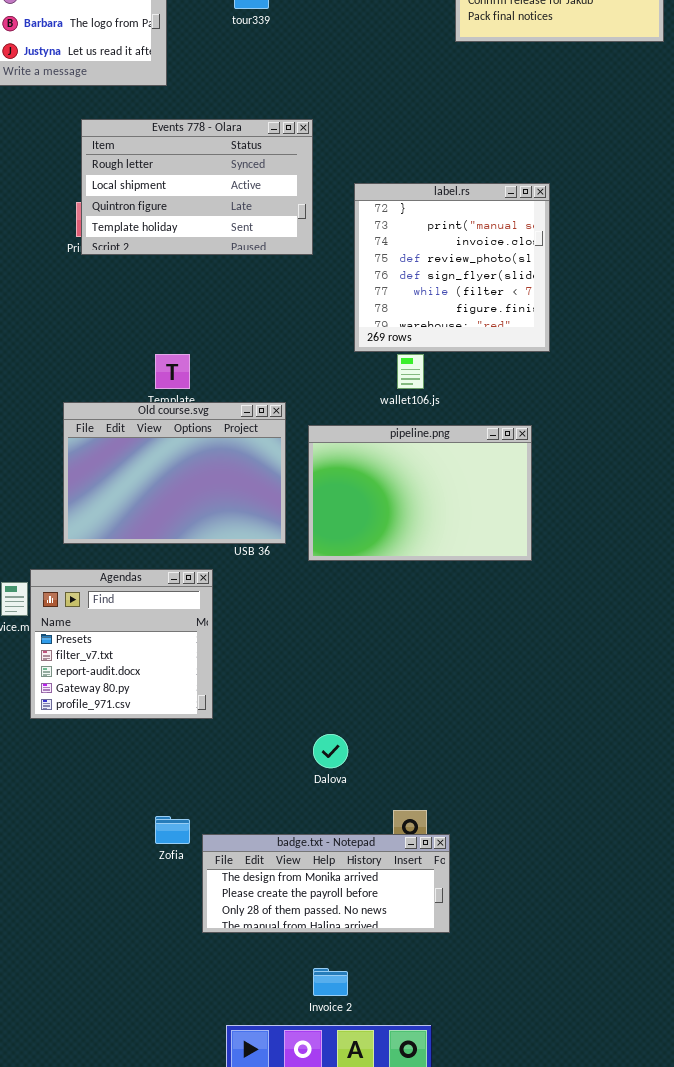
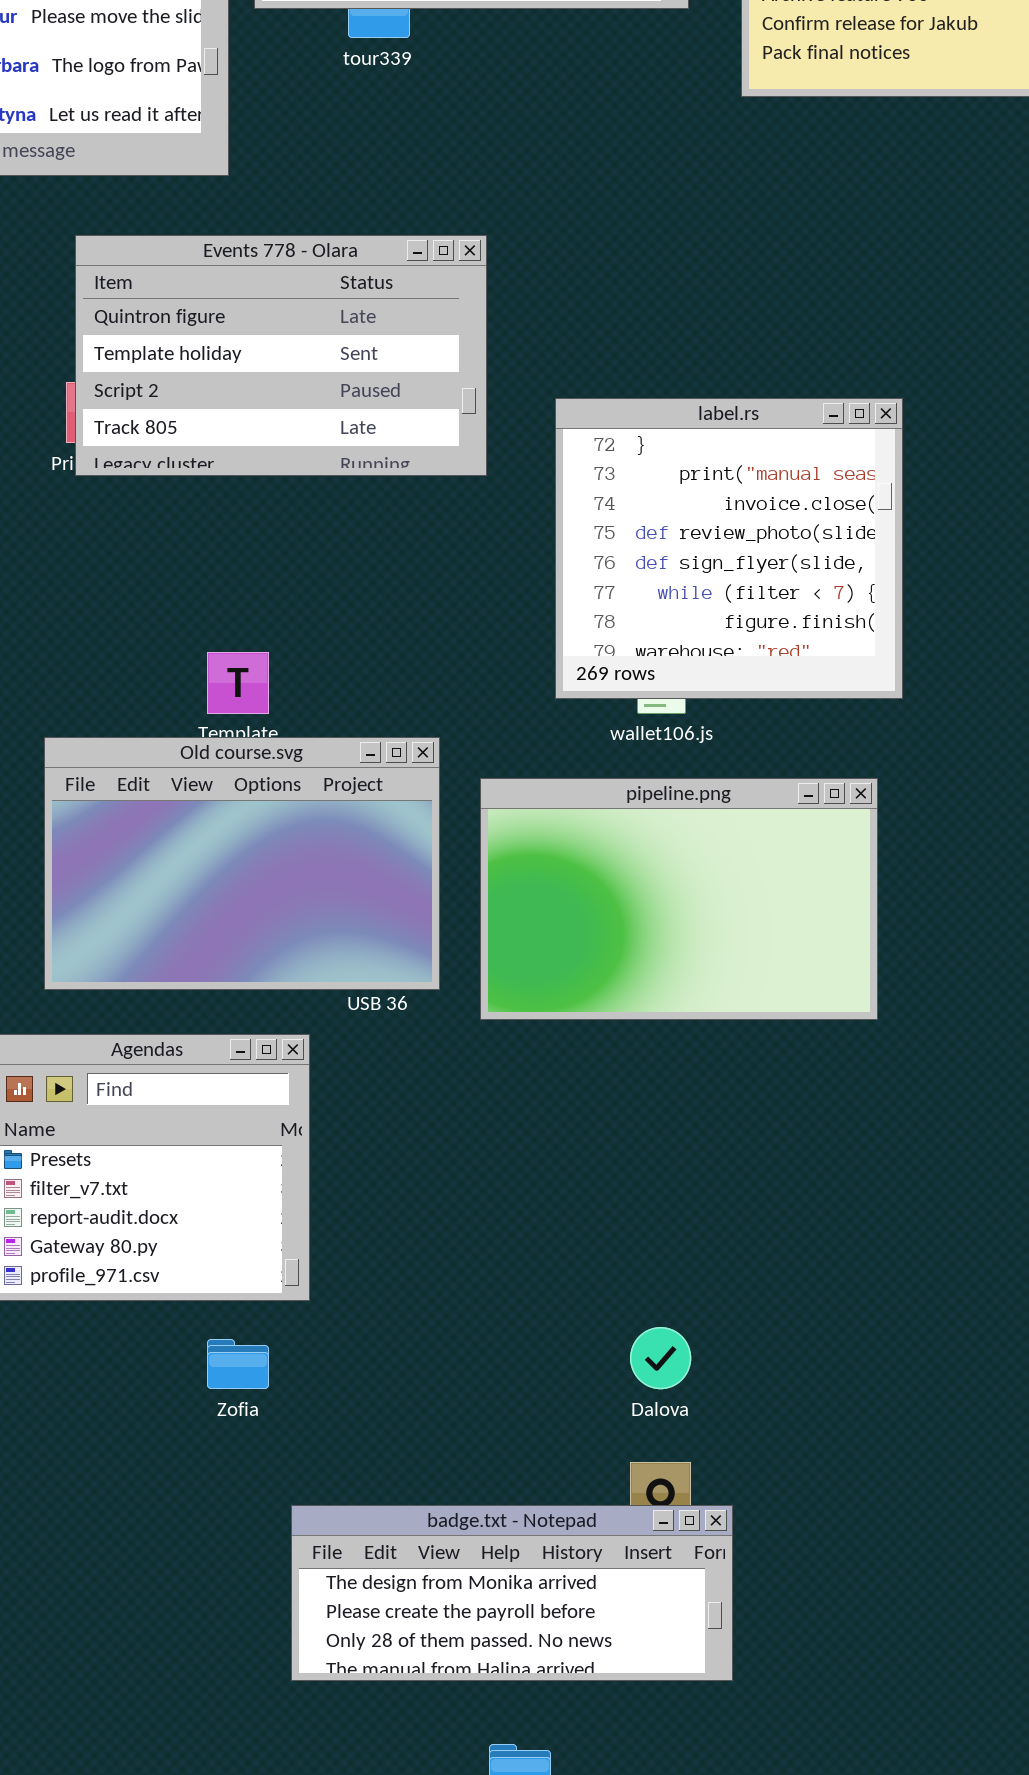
Events 778 - Olara: [81,119,313,255] -> [75,235,487,476], scrolled down 2 rows
label.rs: [354,183,550,352] -> [555,398,903,699], moved
Dalova: [313,734,348,768] -> [630,1327,691,1389], moved
Zofia: [155,816,190,844] -> [207,1339,269,1389], moved

